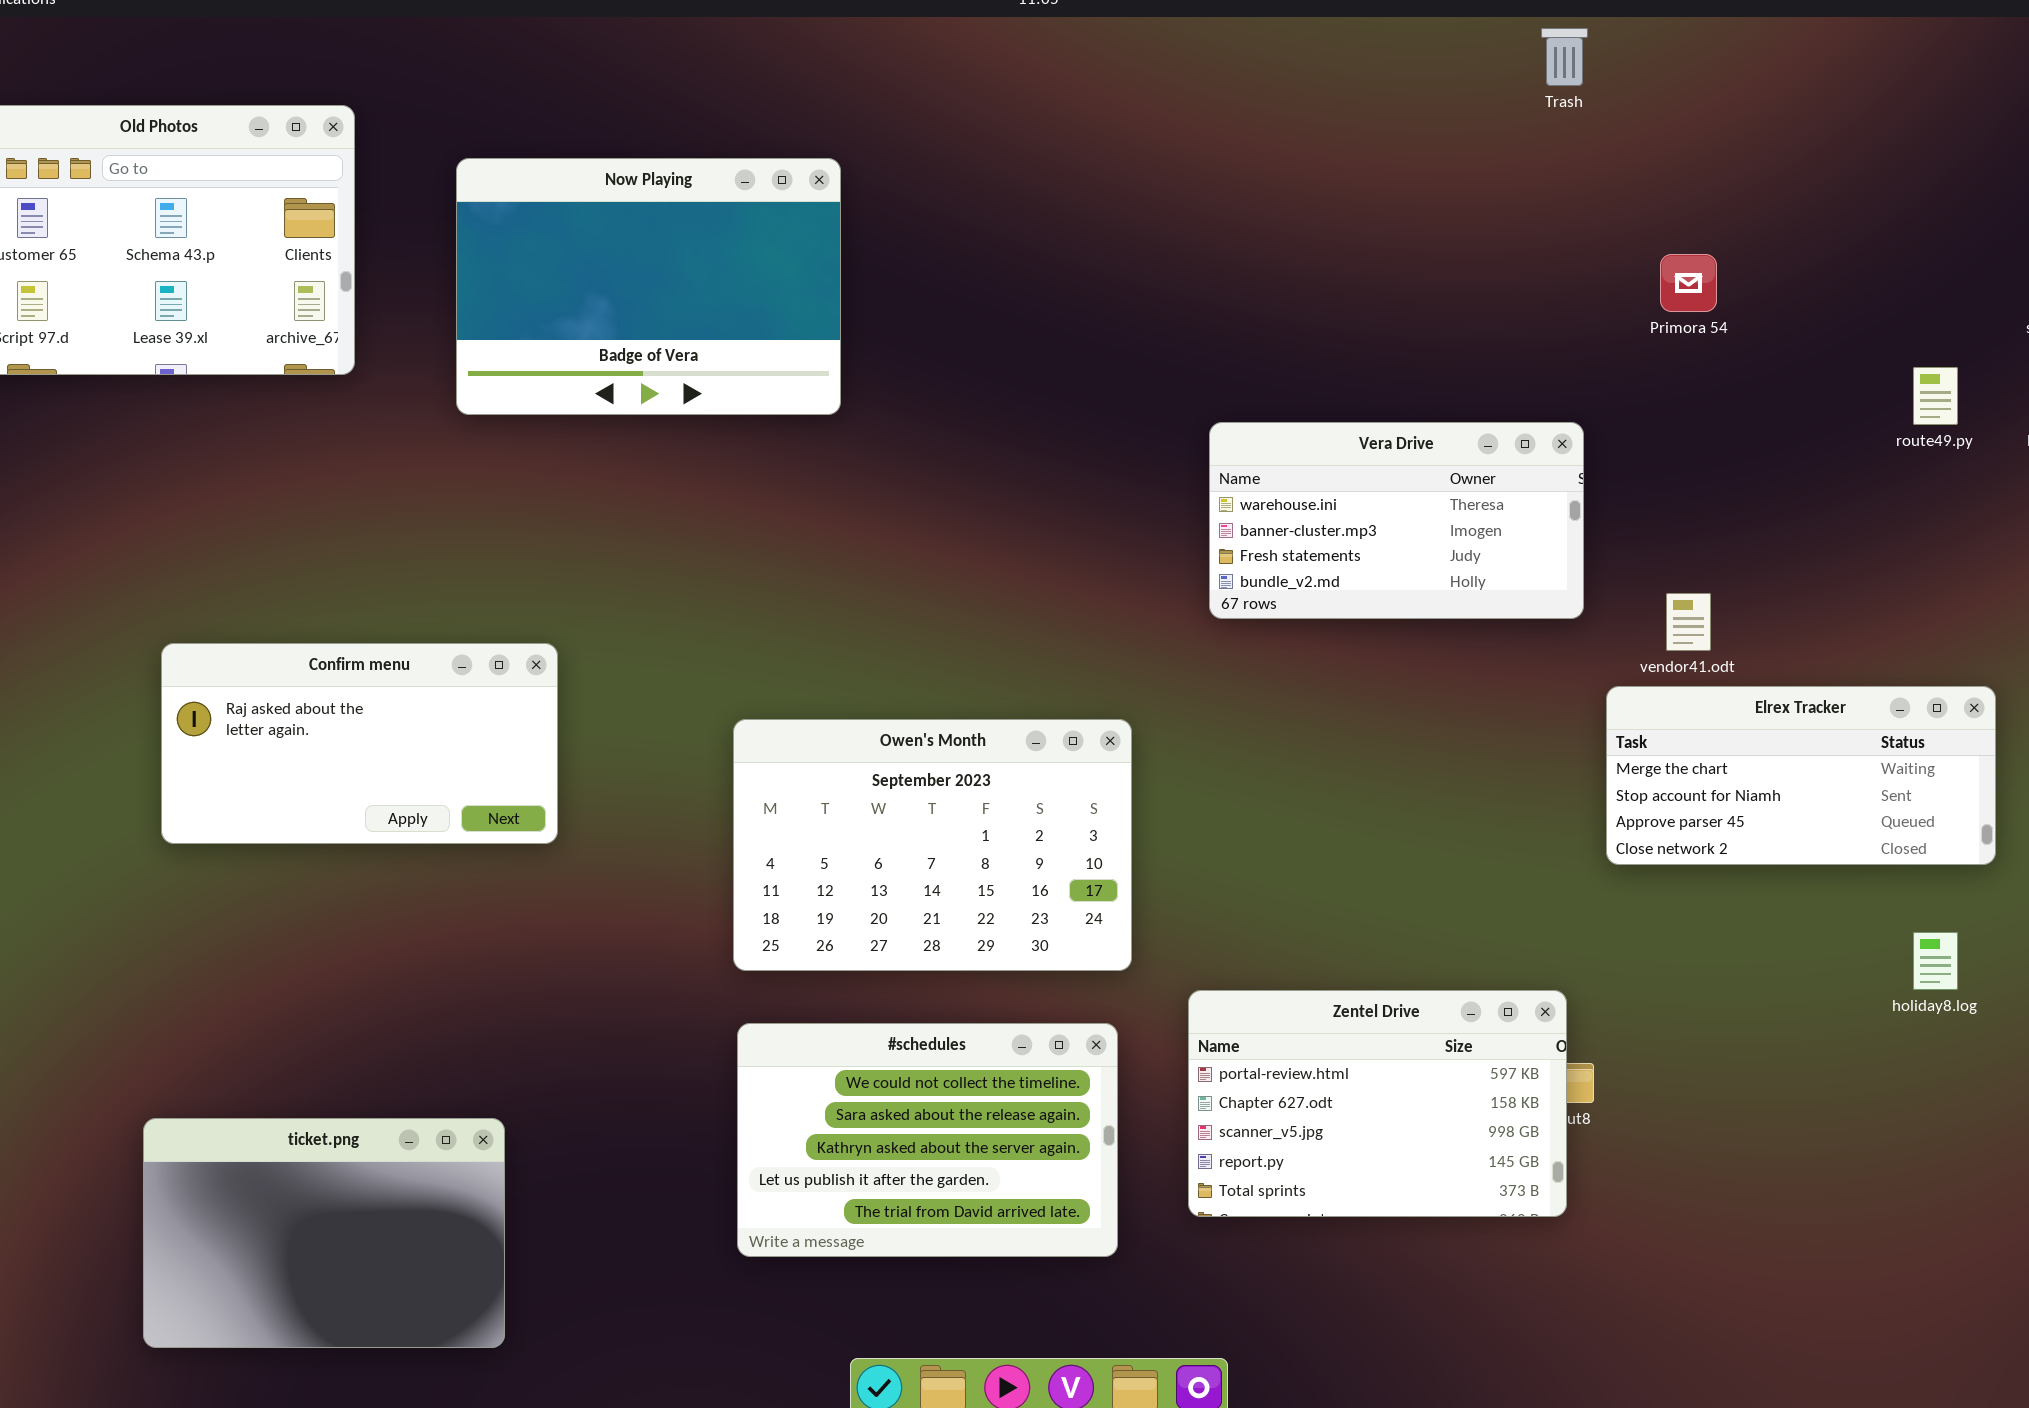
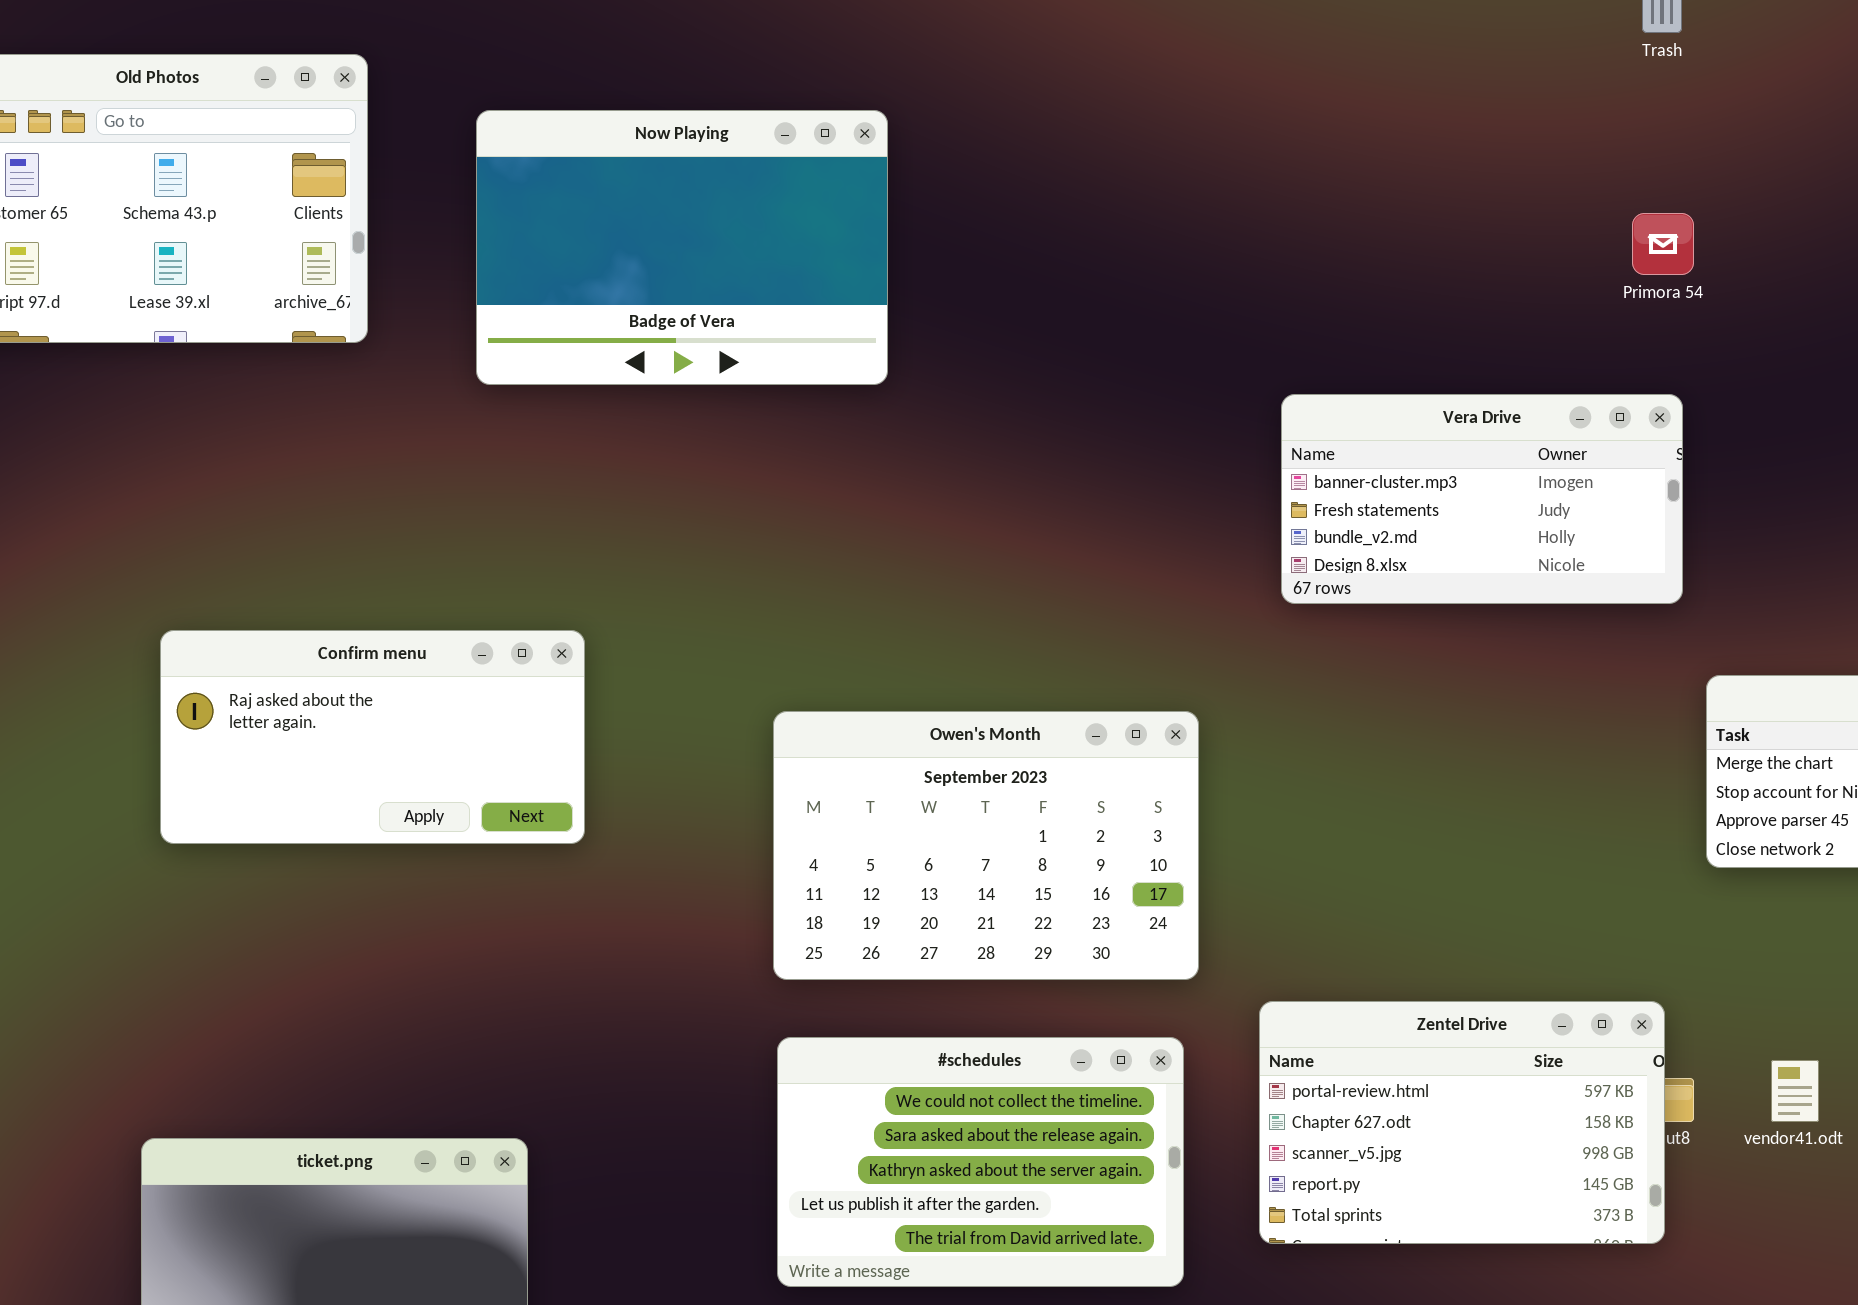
Primora 54: [1660,254,1717,312] -> [1632,213,1694,275], moved
Vera Drive: [1209,422,1584,619] -> [1281,394,1683,604], scrolled down 1 row
vendor41.odt: [1666,593,1711,651] -> [1771,1060,1819,1122], moved

